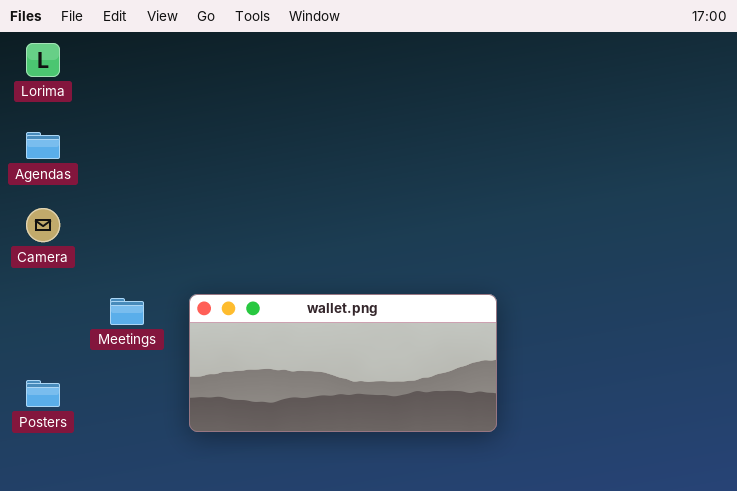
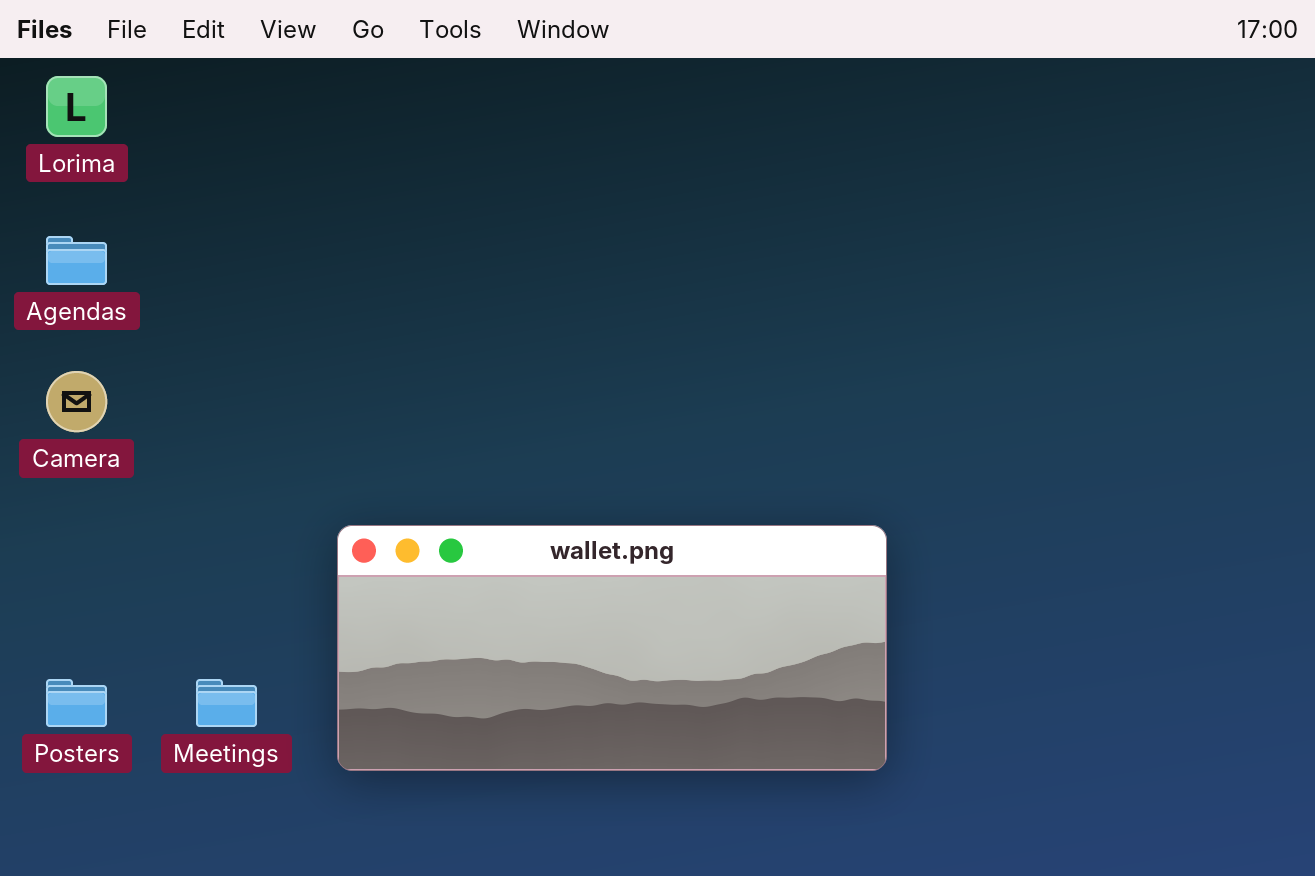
Meetings: [110,298,144,325] -> [196,679,257,727], moved

